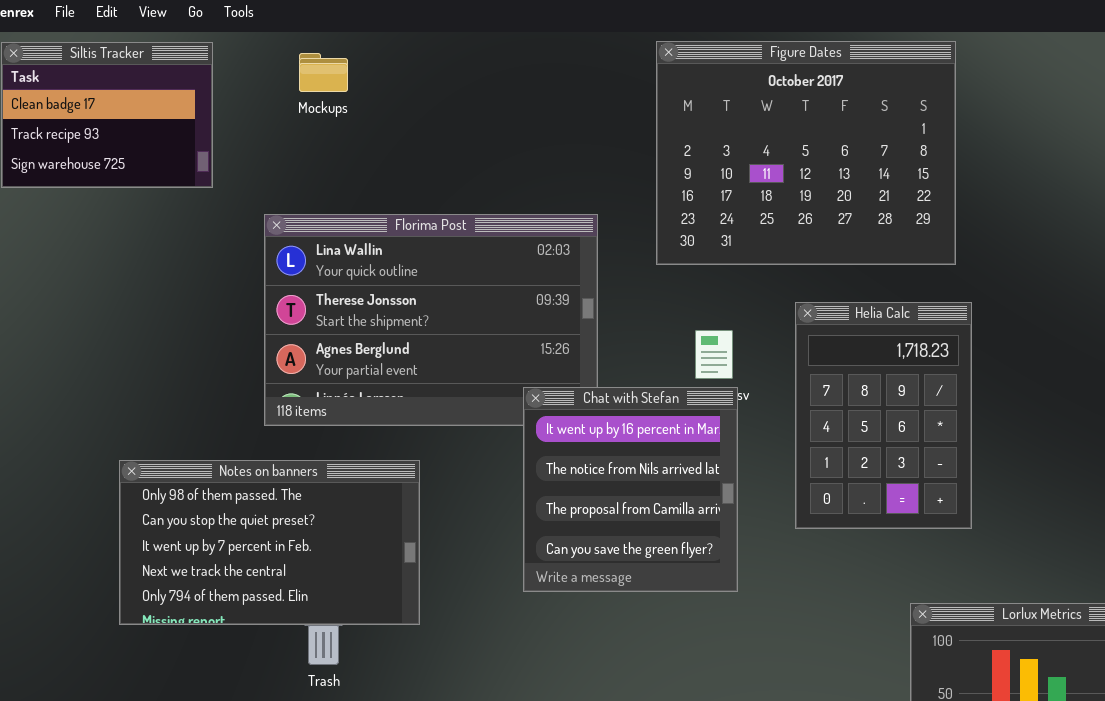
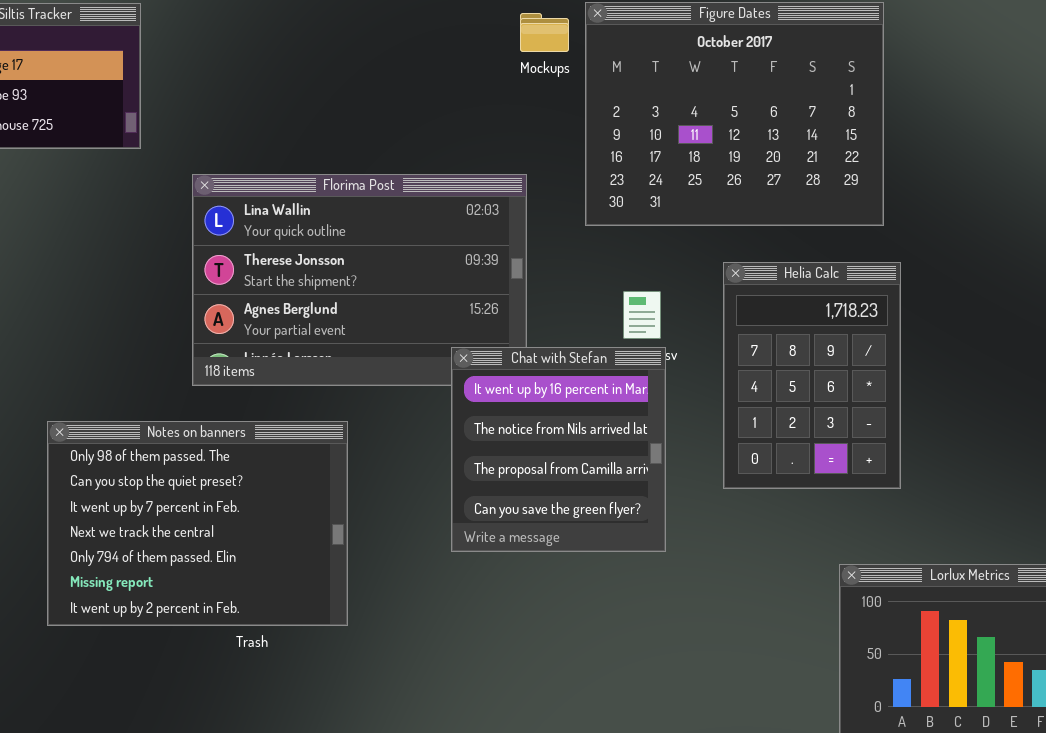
Mockups: [299,53,348,92] -> [520,13,569,52], moved
Notes on banners: [119,460,420,625] -> [47,421,348,626], resized

